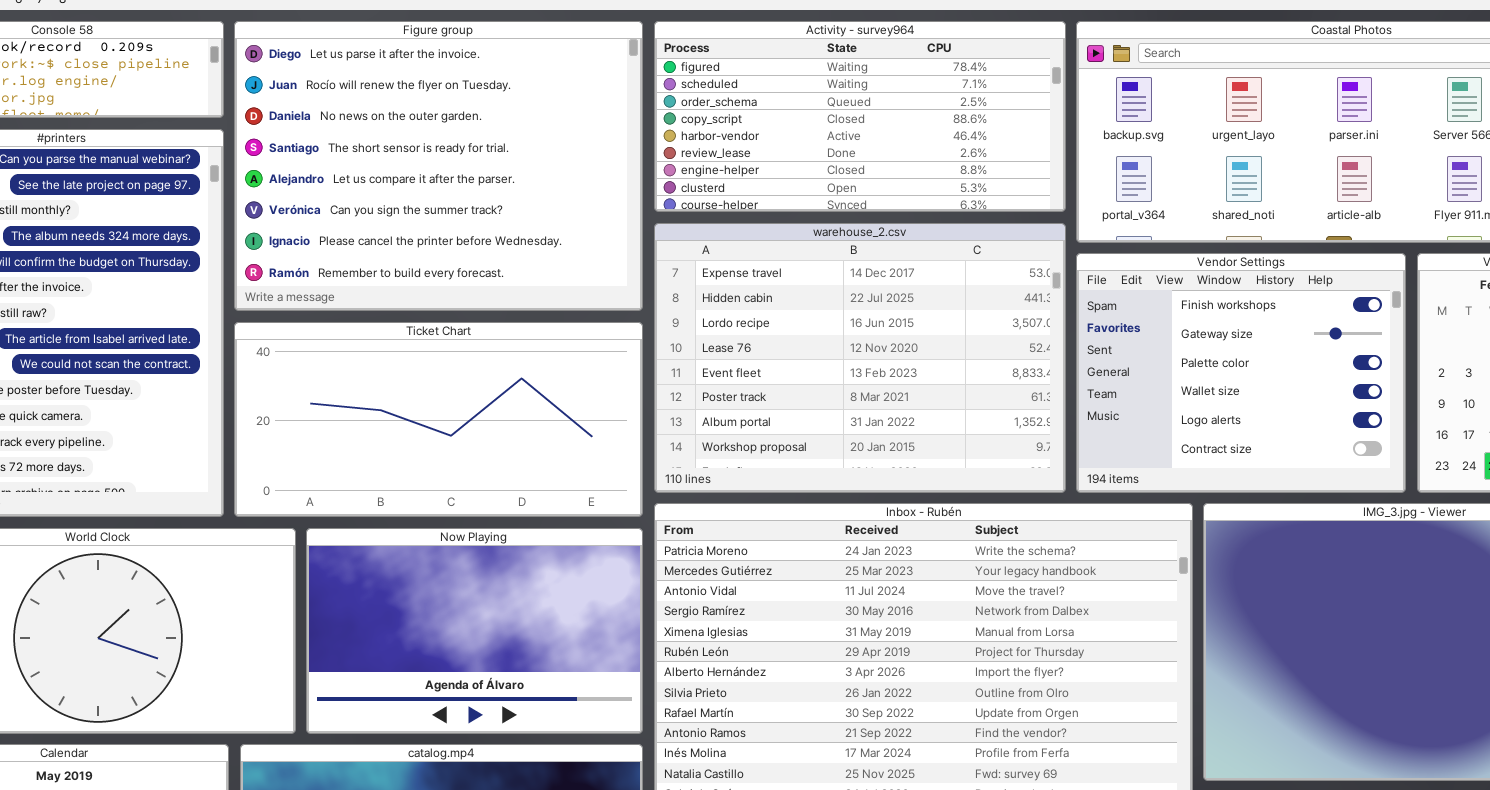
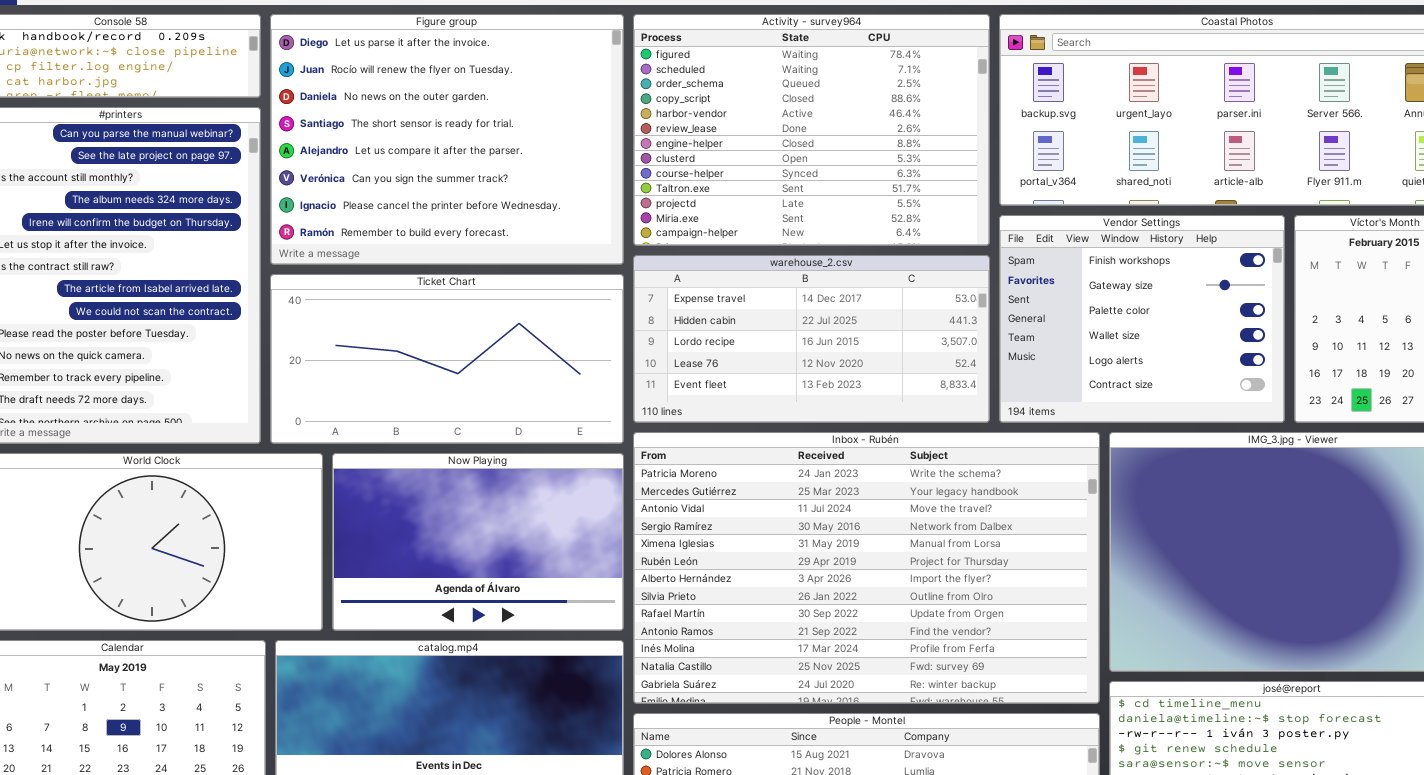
Activity - survey964: [654,21,1066,212] -> [633,14,990,246], resized
warehouse_2.csv: [654,223,1066,493] -> [633,255,990,423], resized

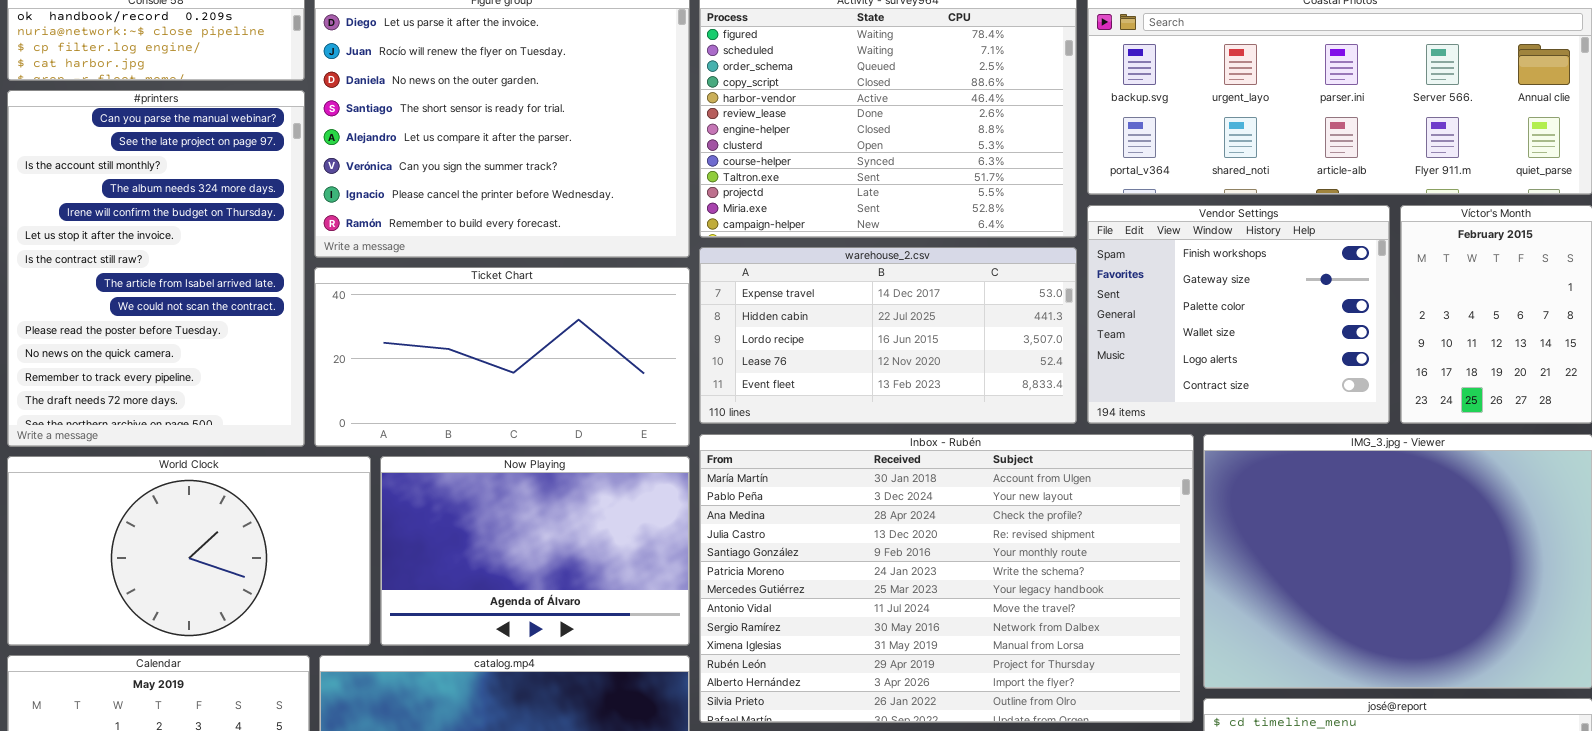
Inbox - Rubén: [633,432,1100,704] -> [699,434,1194,723], scrolled up 5 rows

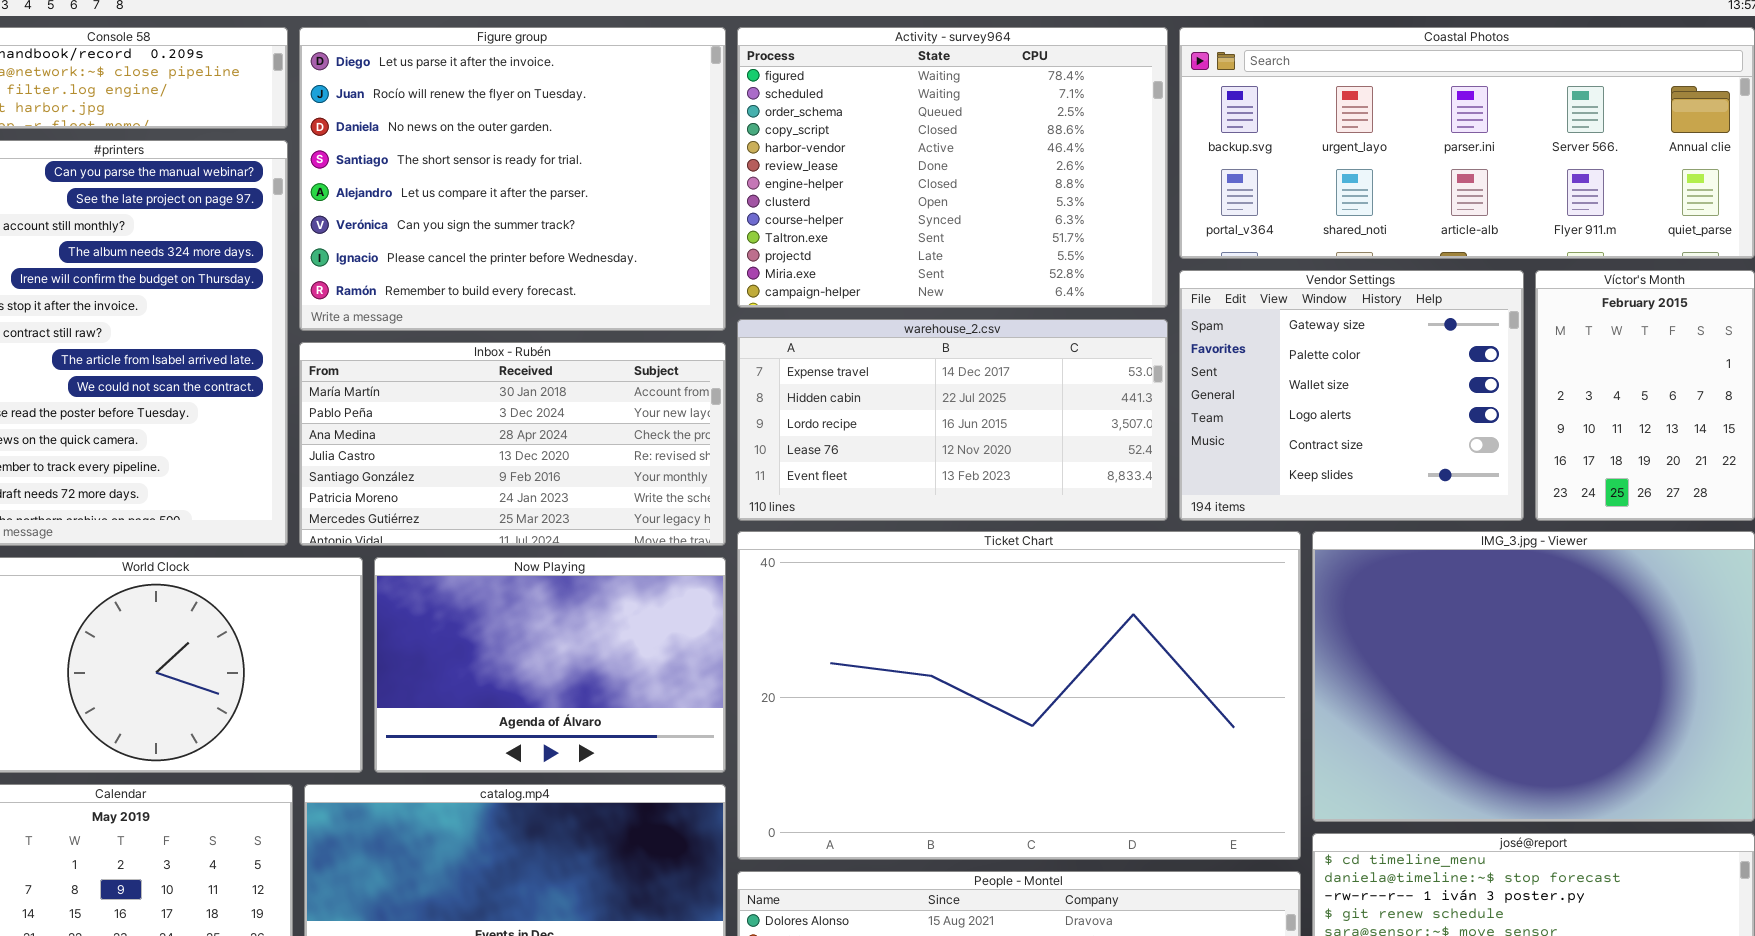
Vendor Settings: [1087,205,1390,424] -> [1179,270,1524,521], scrolled down 1 row
Ticket Chart: [314,267,690,447] -> [737,531,1301,860], moved, resized
Inbox - Rubén: [699,434,1194,723] -> [299,342,726,546], moved, resized

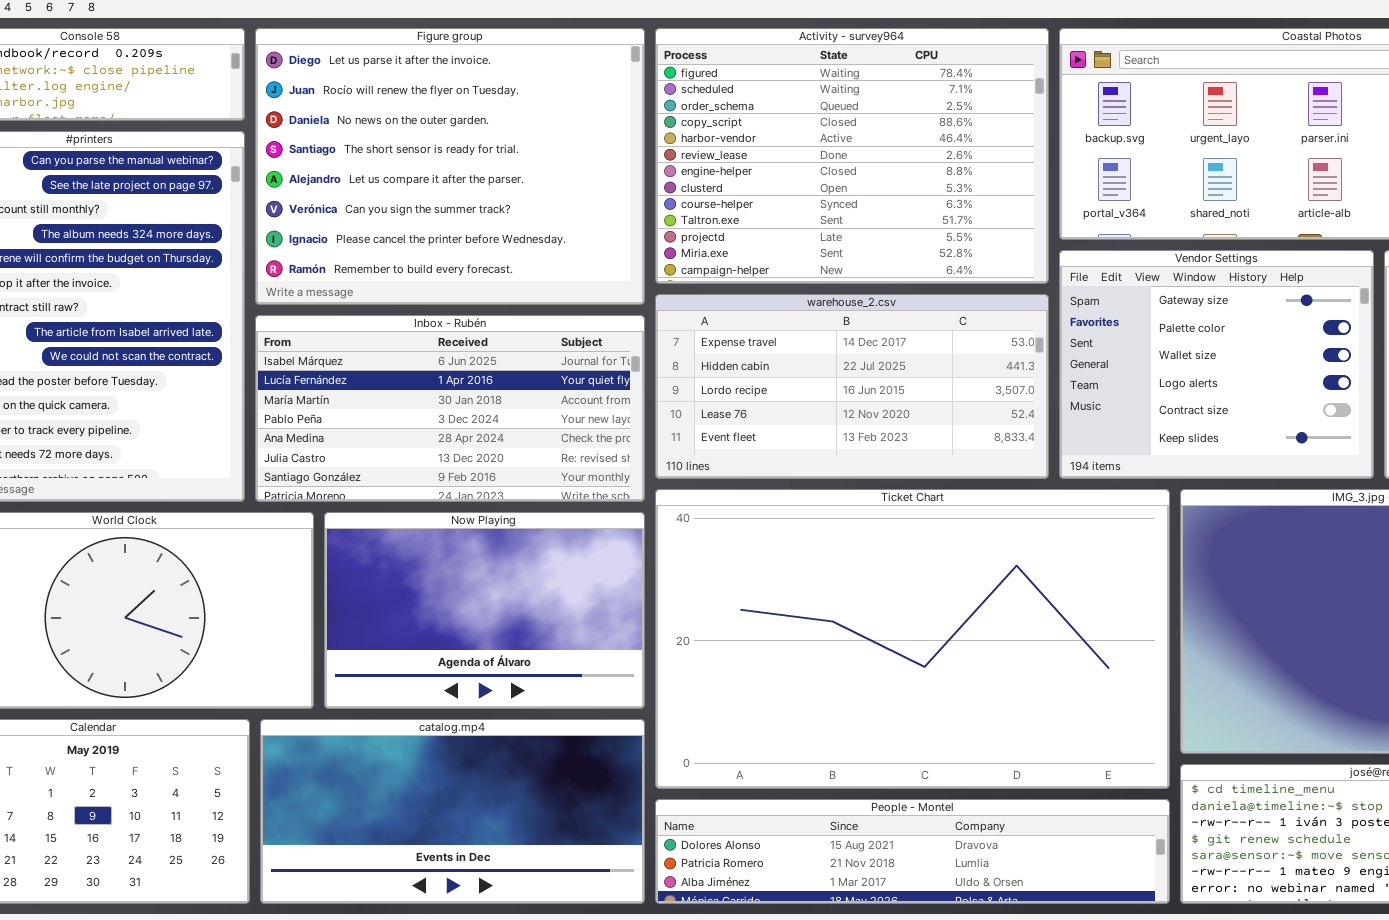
Inbox - Rubén: [299,342,726,546] -> [255,315,645,502], scrolled up 2 rows

